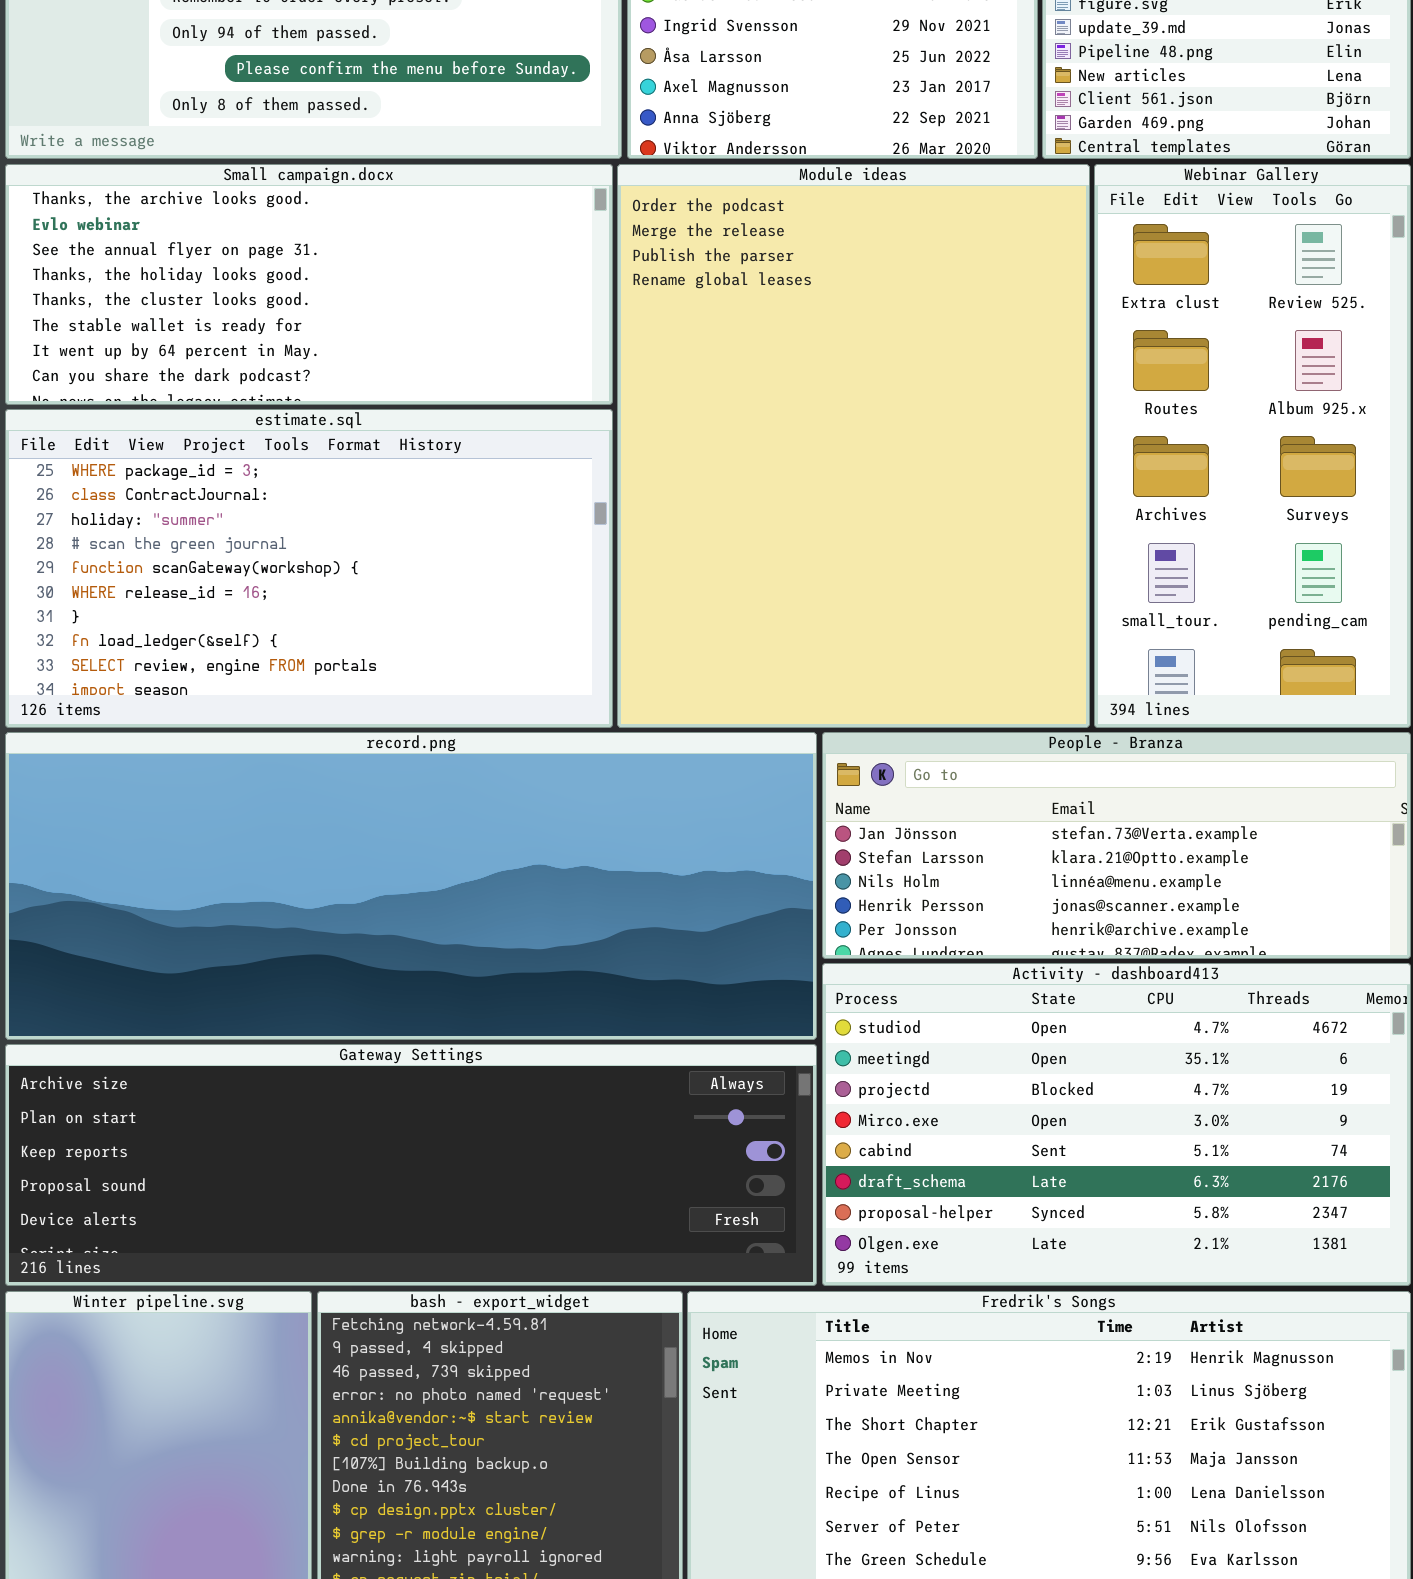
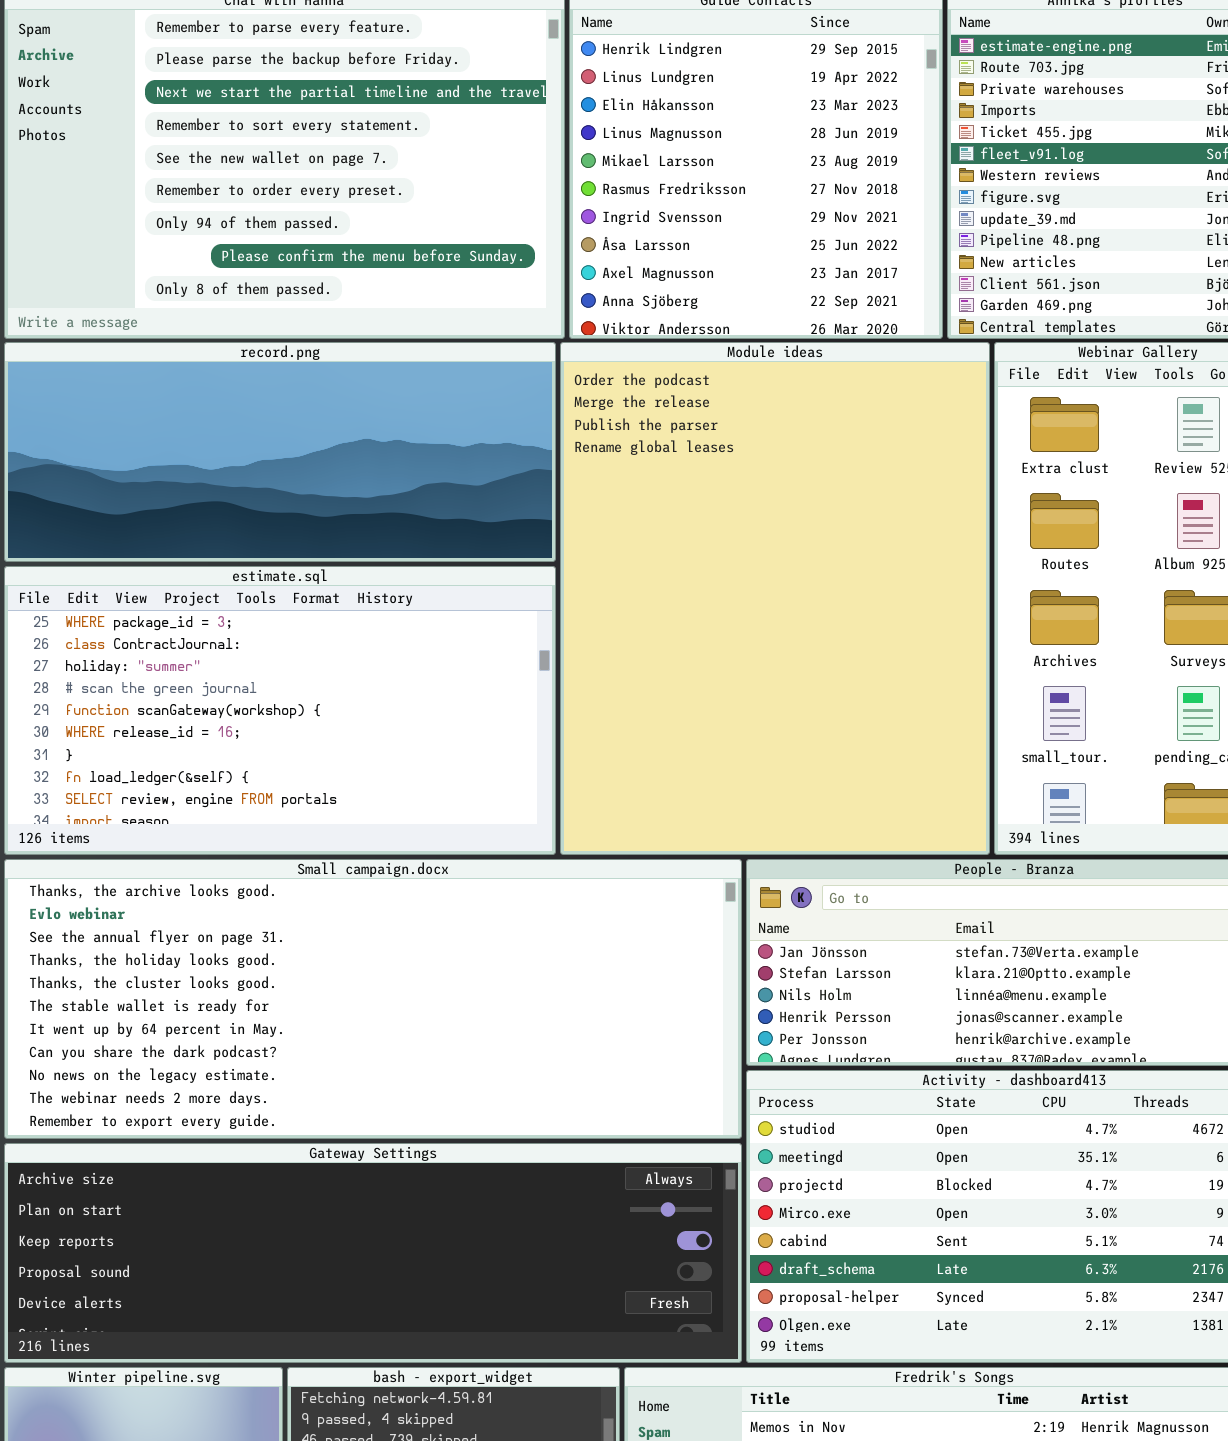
Small campaign.docx: [5,164,613,405] -> [4,859,742,1139], moved, resized
record.png: [5,732,817,1040] -> [4,342,556,562], moved, resized

